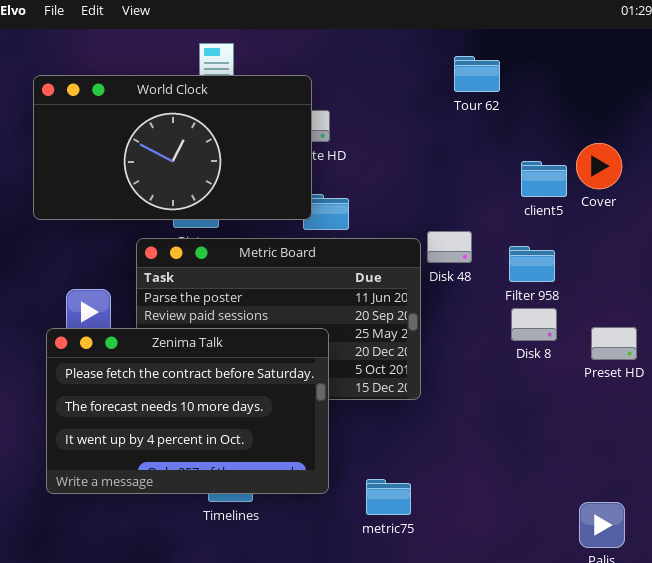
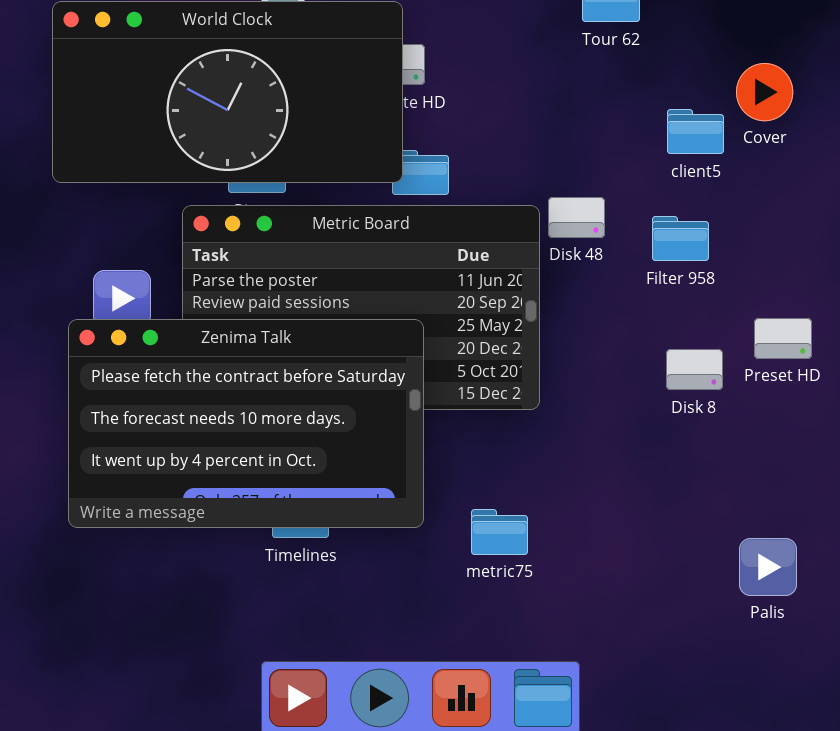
Cover: [576,143,622,189] -> [736,63,793,121], moved
Disk 8: [511,308,557,341] -> [666,349,723,390], moved

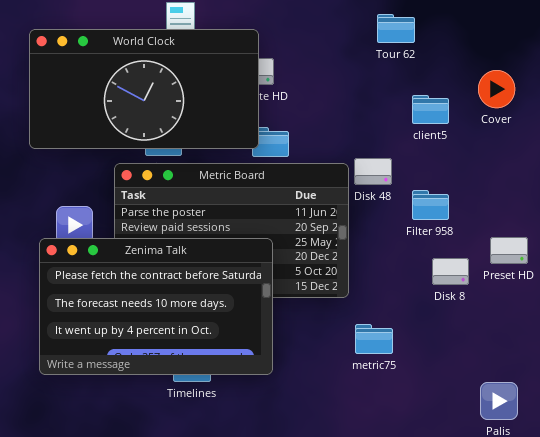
client5: [667,109,724,154] -> [412,95,449,124], moved
Filter 958: [652,216,709,261] -> [412,190,449,220], moved
metric75: [471,509,528,555] -> [355,324,393,354], moved

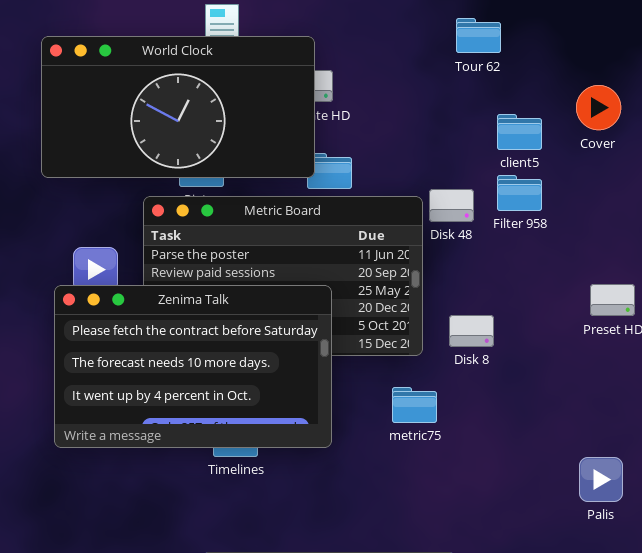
Filter 958: [412,190,449,220] -> [497,175,542,211], moved
Disk 8: [432,258,469,285] -> [449,315,494,347], moved
metric75: [355,324,393,354] -> [392,387,437,423], moved

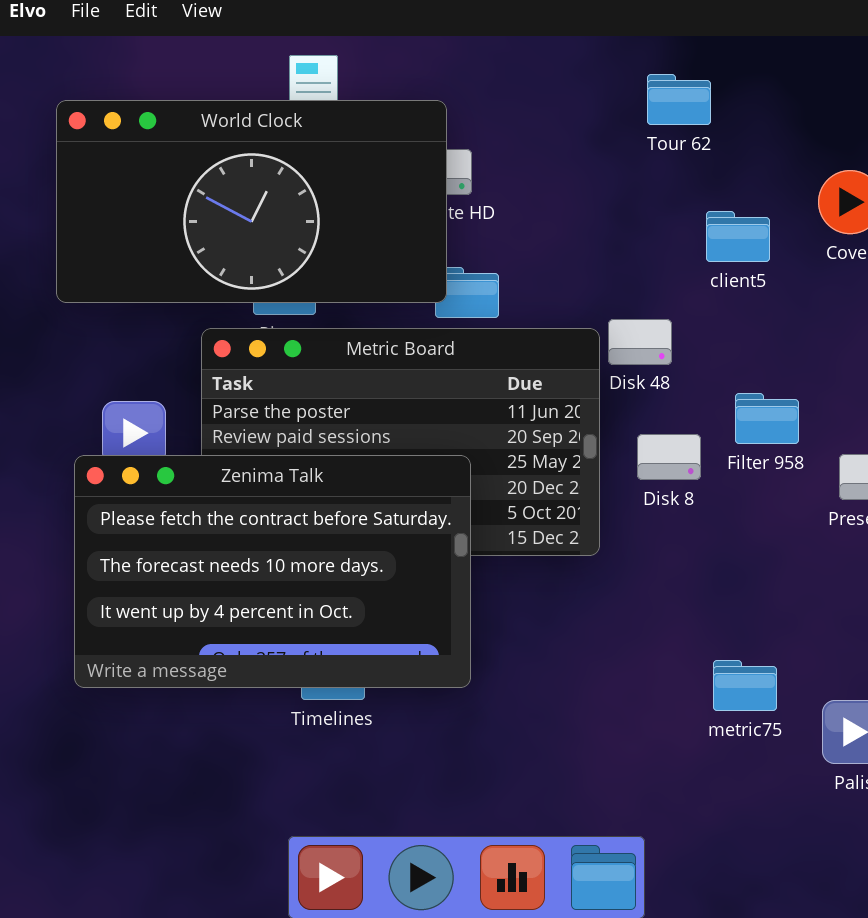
Filter 958: [497,175,542,211] -> [735,393,799,444], moved
Disk 8: [449,315,494,347] -> [637,434,701,480], moved
metric75: [392,387,437,423] -> [713,660,777,711], moved

